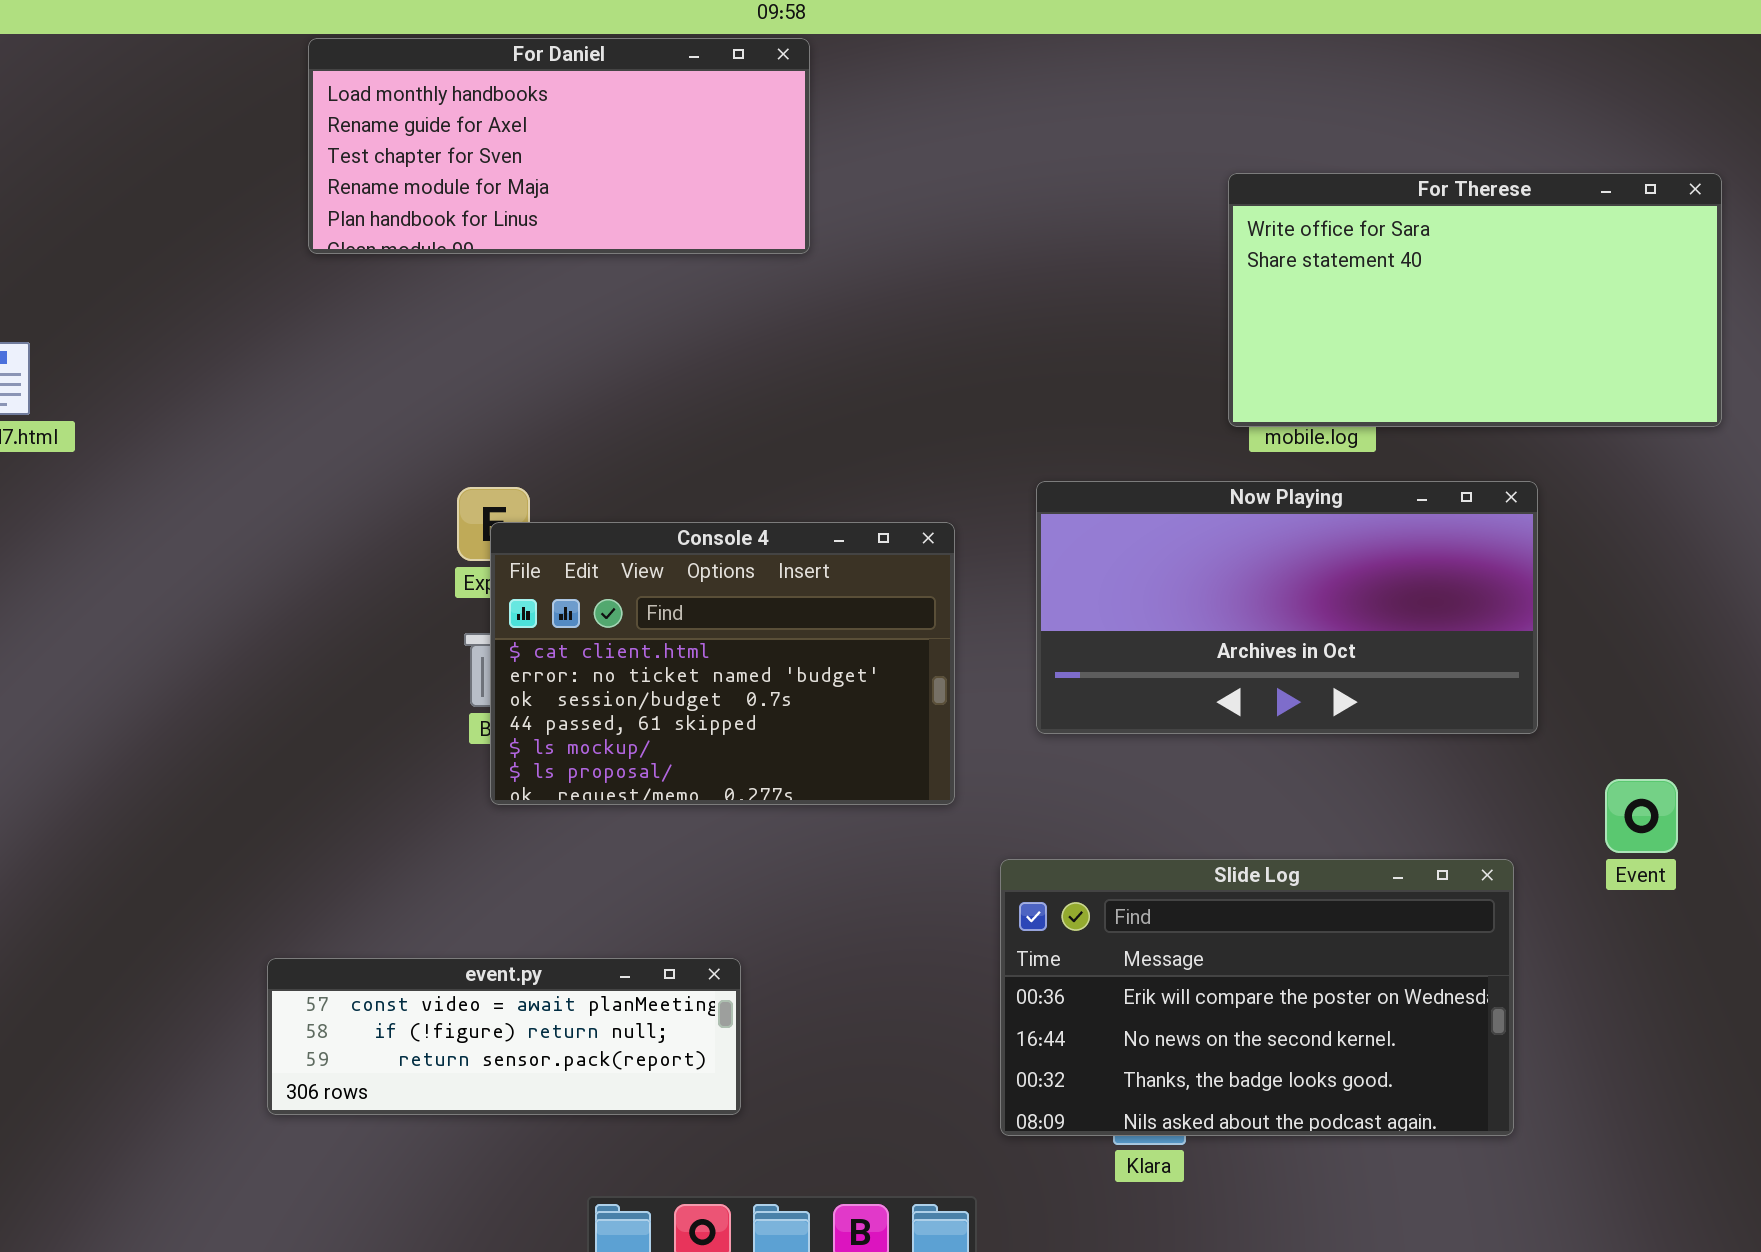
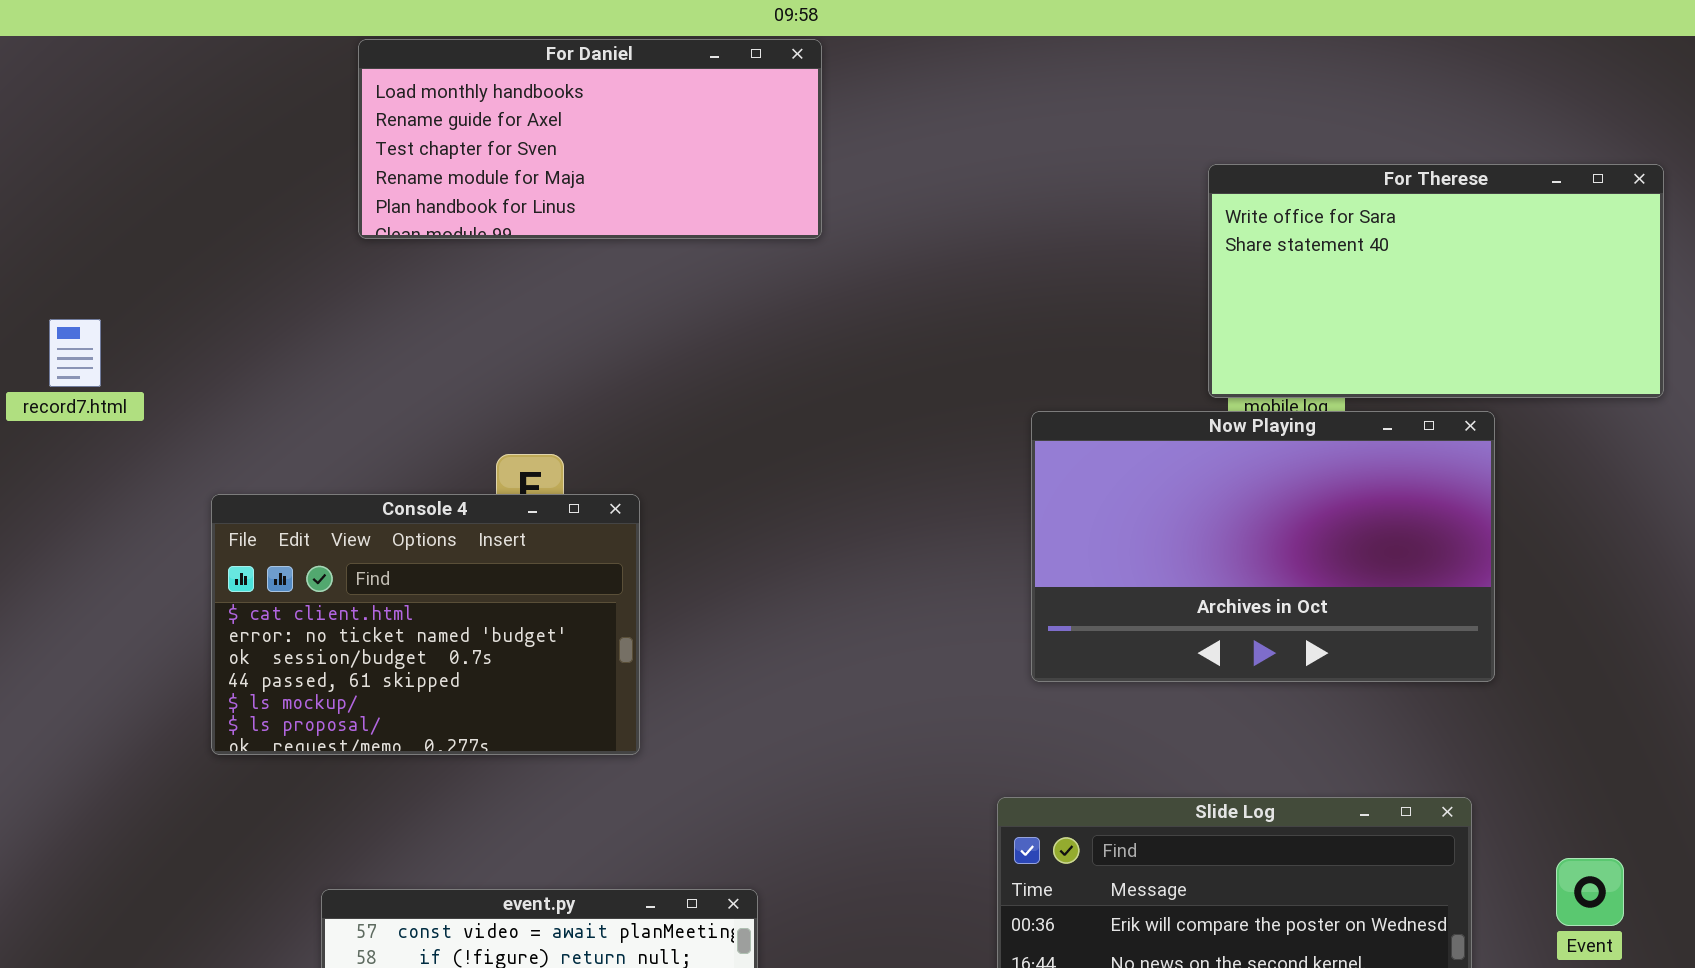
Now Playing: [1036,481,1538,734] -> [1031,411,1495,682], resized
Console 4: [490,522,955,805] -> [211,494,640,755], moved
Event: [1605,779,1678,853] -> [1556,858,1624,926], moved

